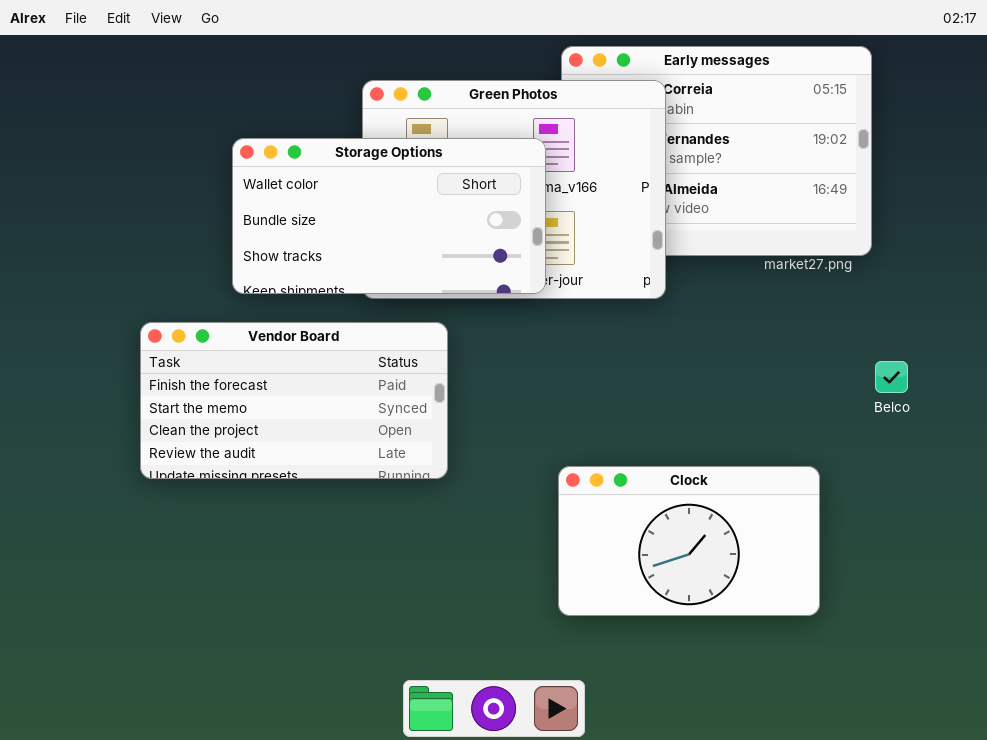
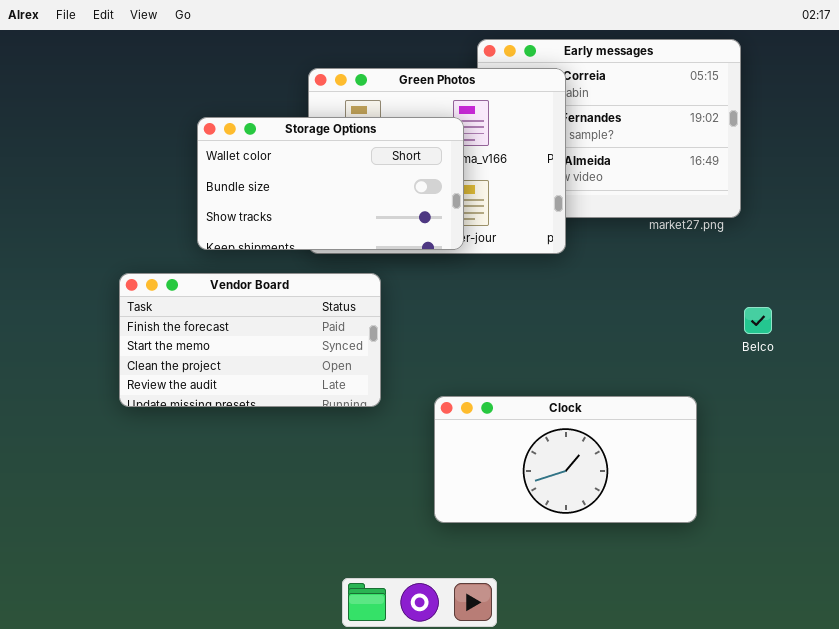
Clock: [558,466,820,616] -> [434,396,697,523], resized

